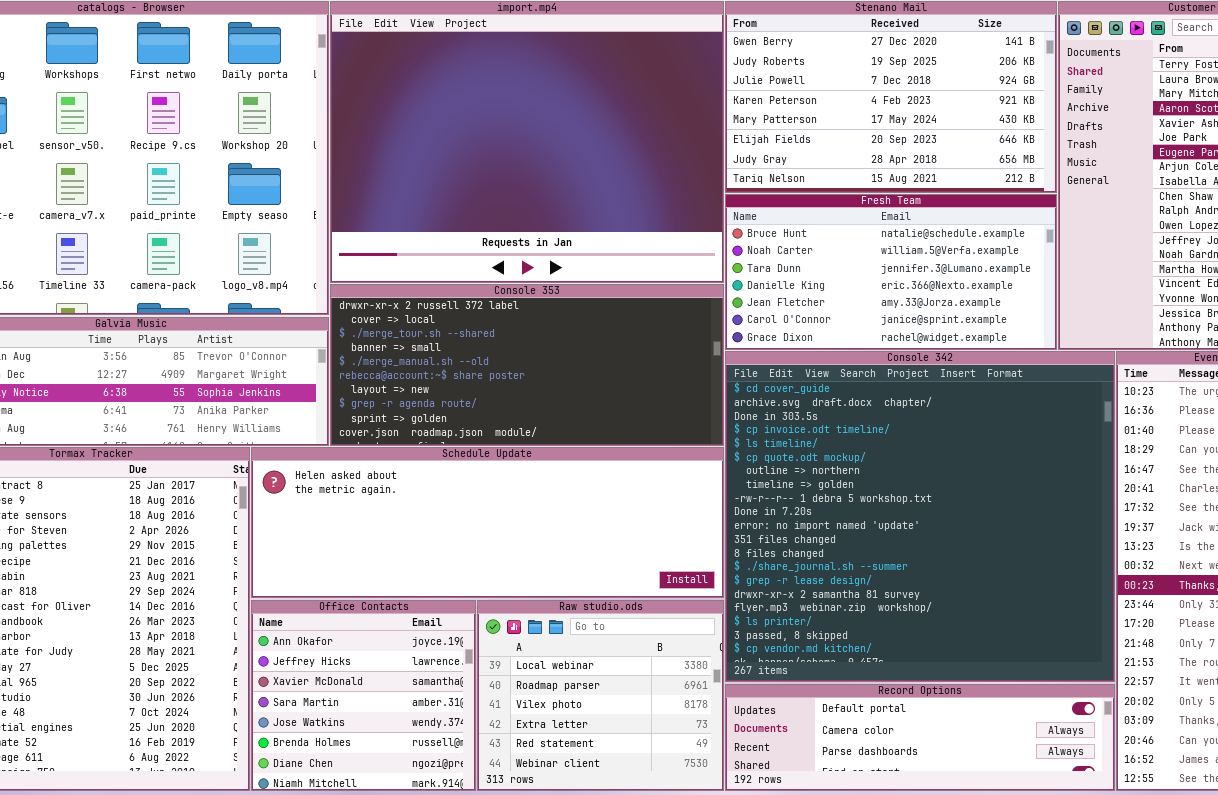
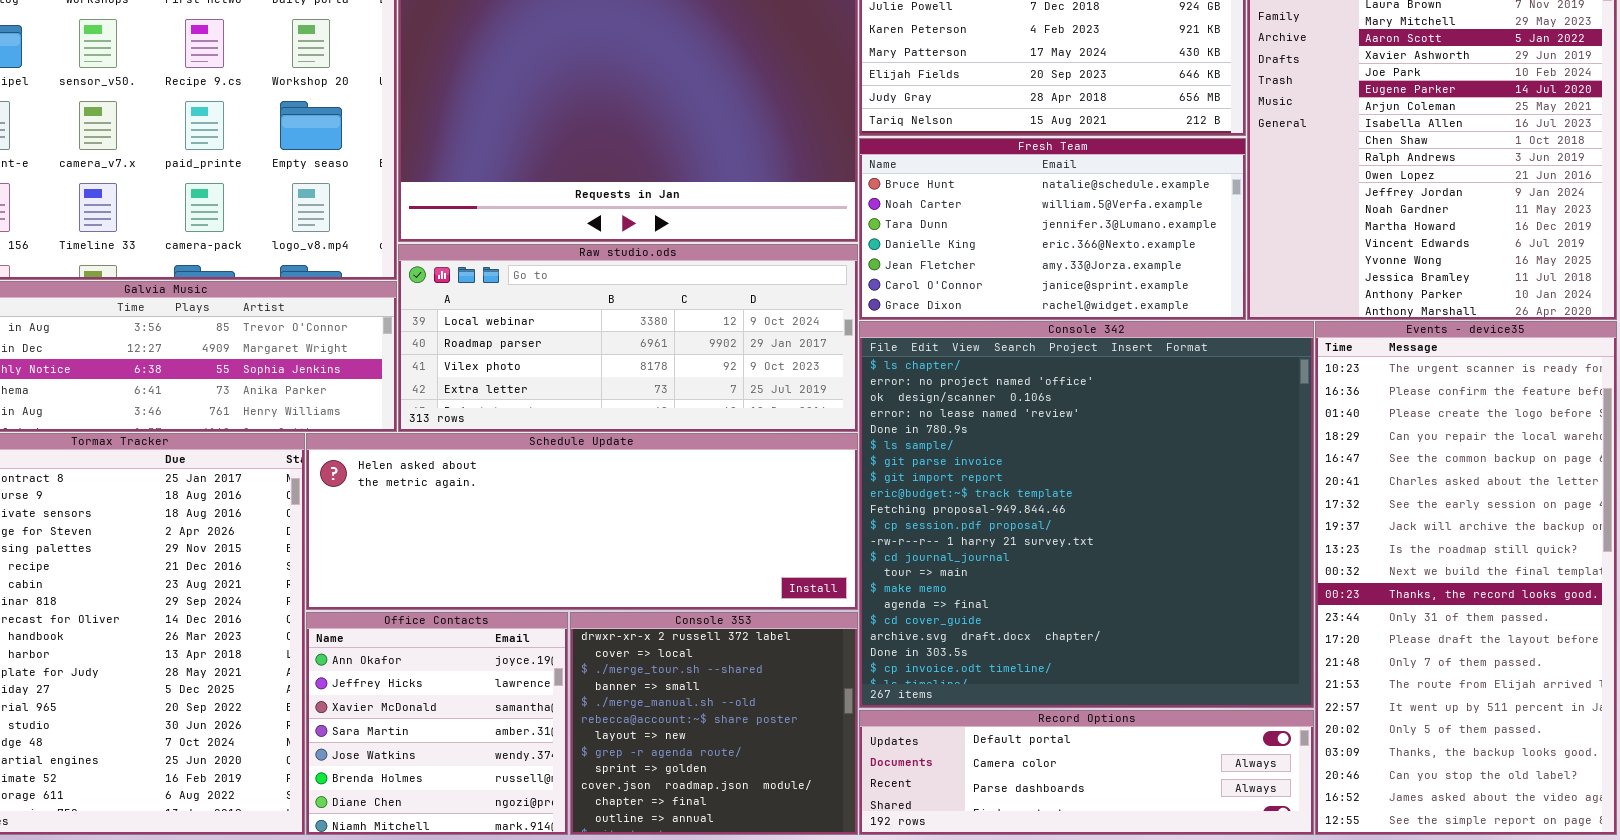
Console 353: [330,284,724,446] -> [570,612,858,835], moved, resized
Console 342: [725,351,1115,682] -> [859,321,1314,708], scrolled up 16 rows
Raw studio.ods: [477,600,724,791] -> [398,244,858,432], moved, resized

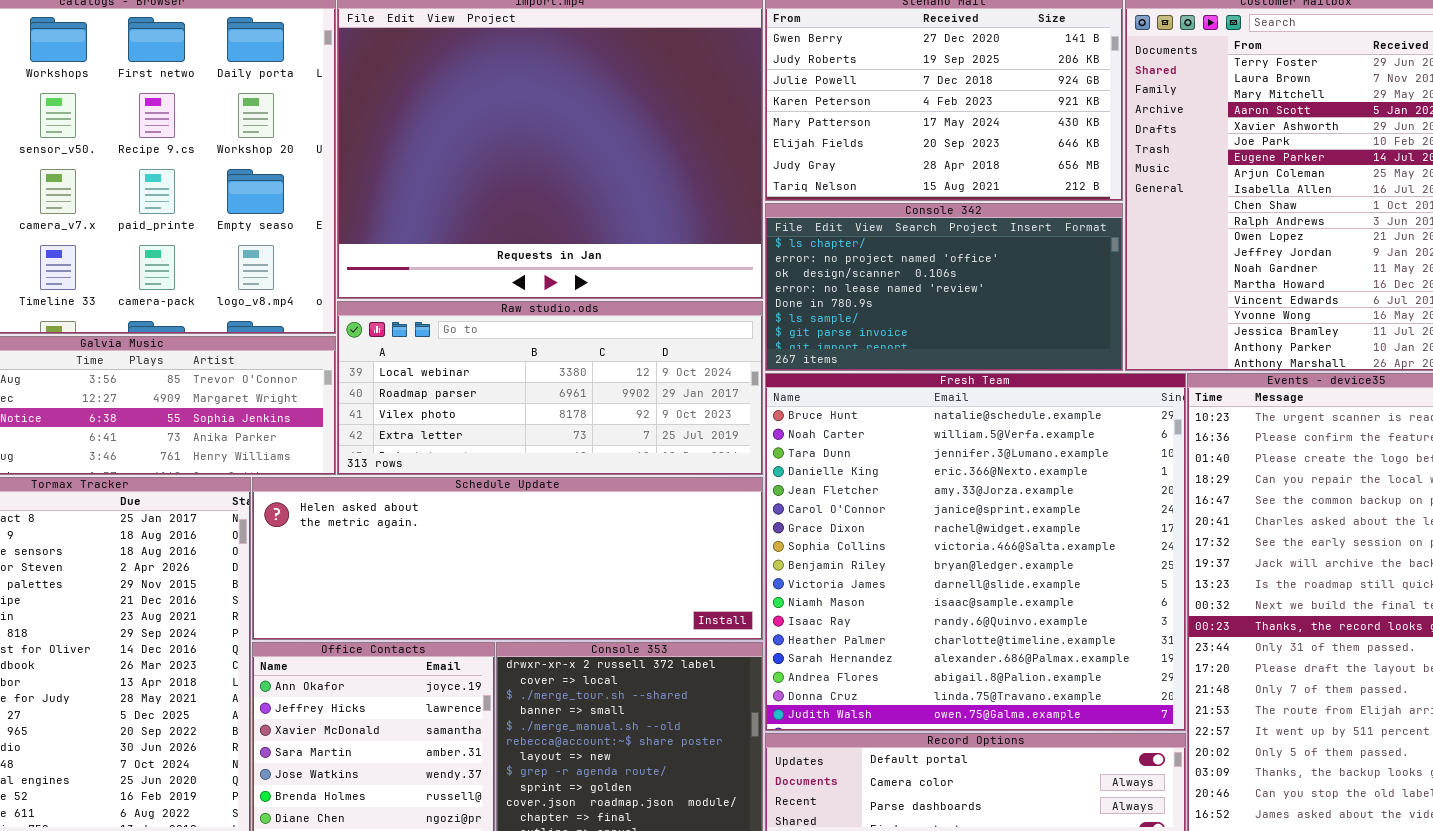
Fresh Team: [859,138,1246,320] -> [765,373,1186,731], moved, resized
Console 342: [859,321,1314,708] -> [765,203,1123,371], moved, resized

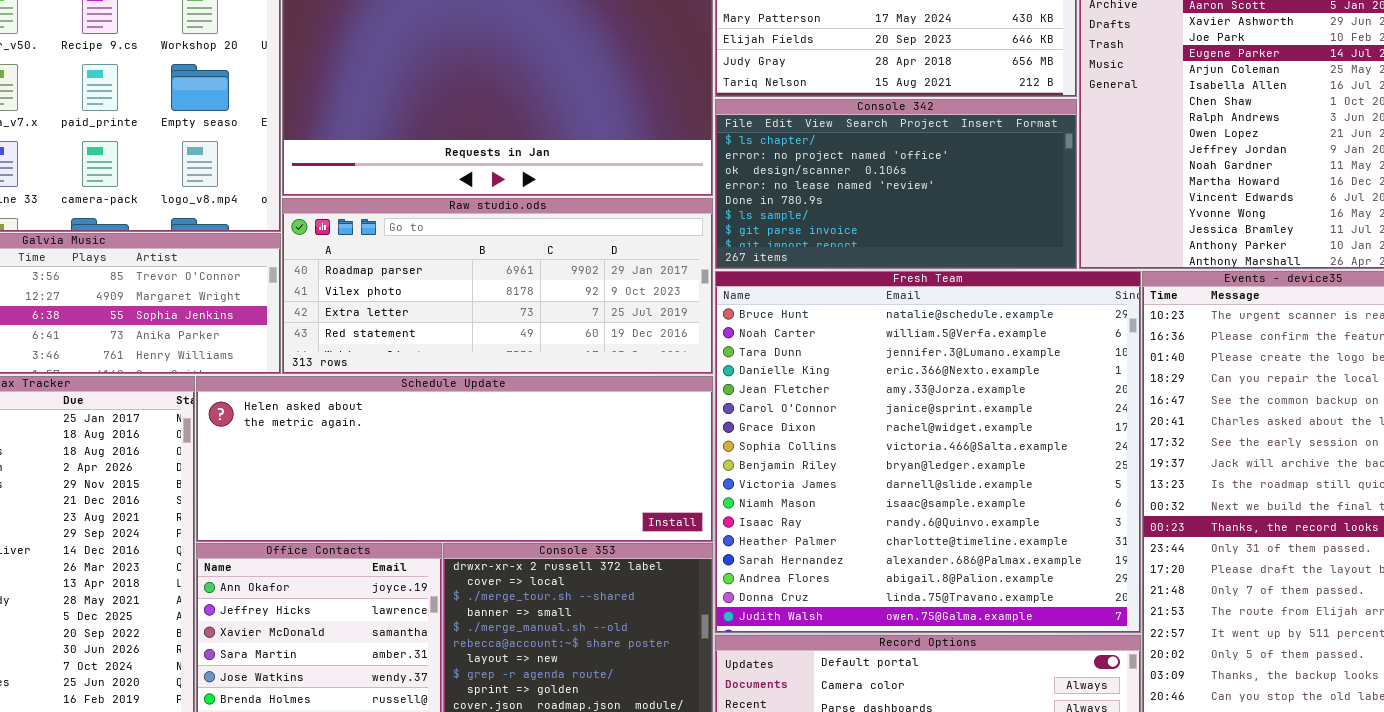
Raw studio.ods: [337,301,763,475] -> [282,198,713,374], scrolled down 1 row

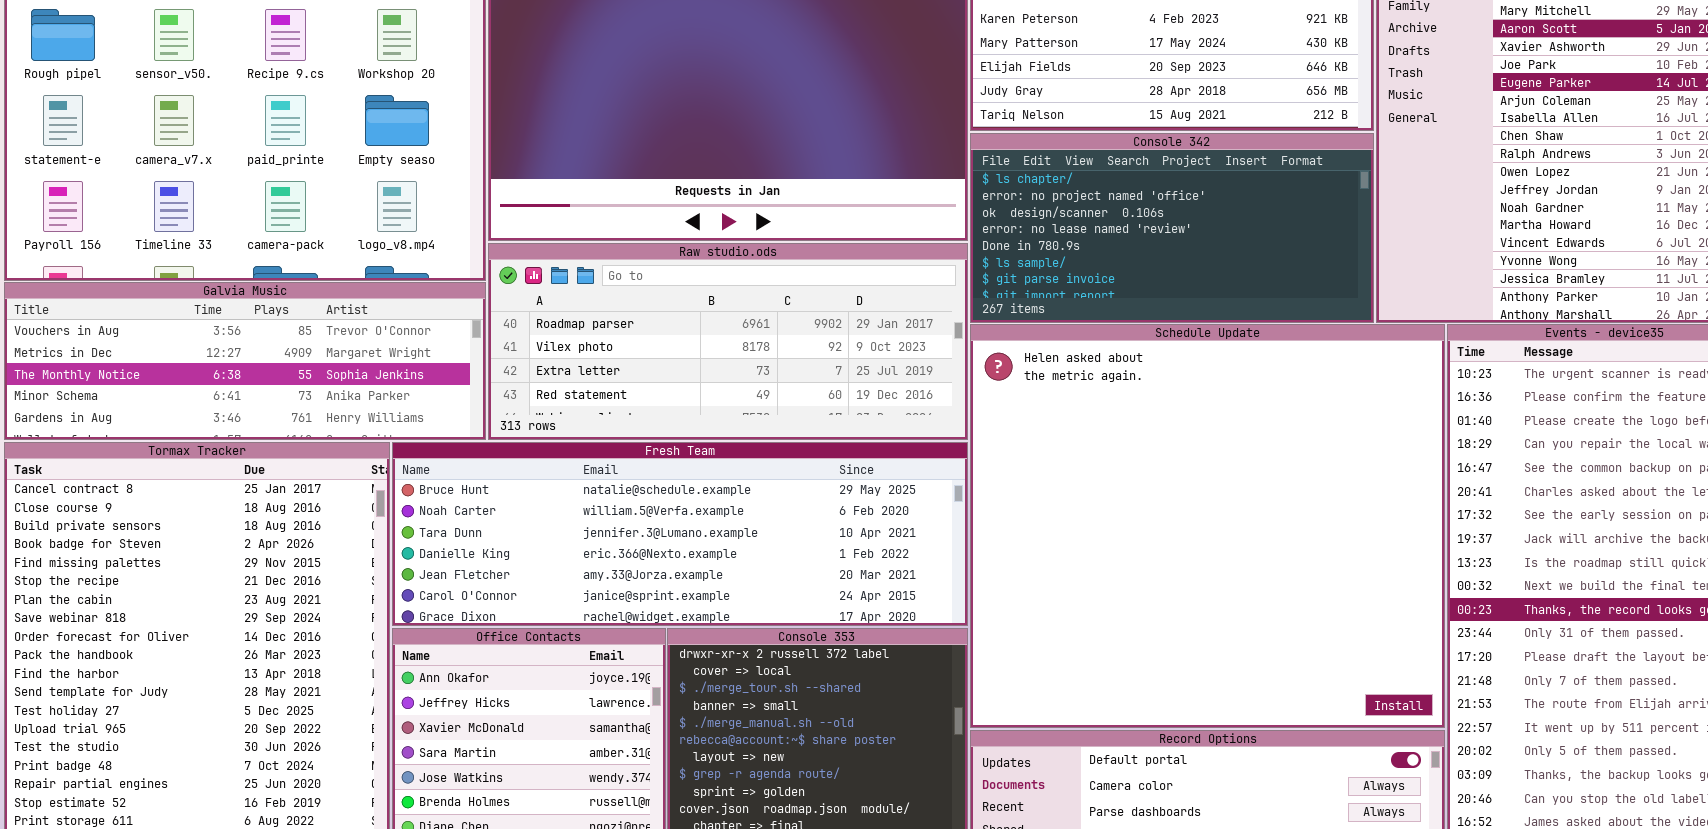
Fresh Team: [715,271,1141,633] -> [392,442,968,626], moved, resized
Schedule Update: [196,376,713,542] -> [970,324,1445,728], moved, resized

